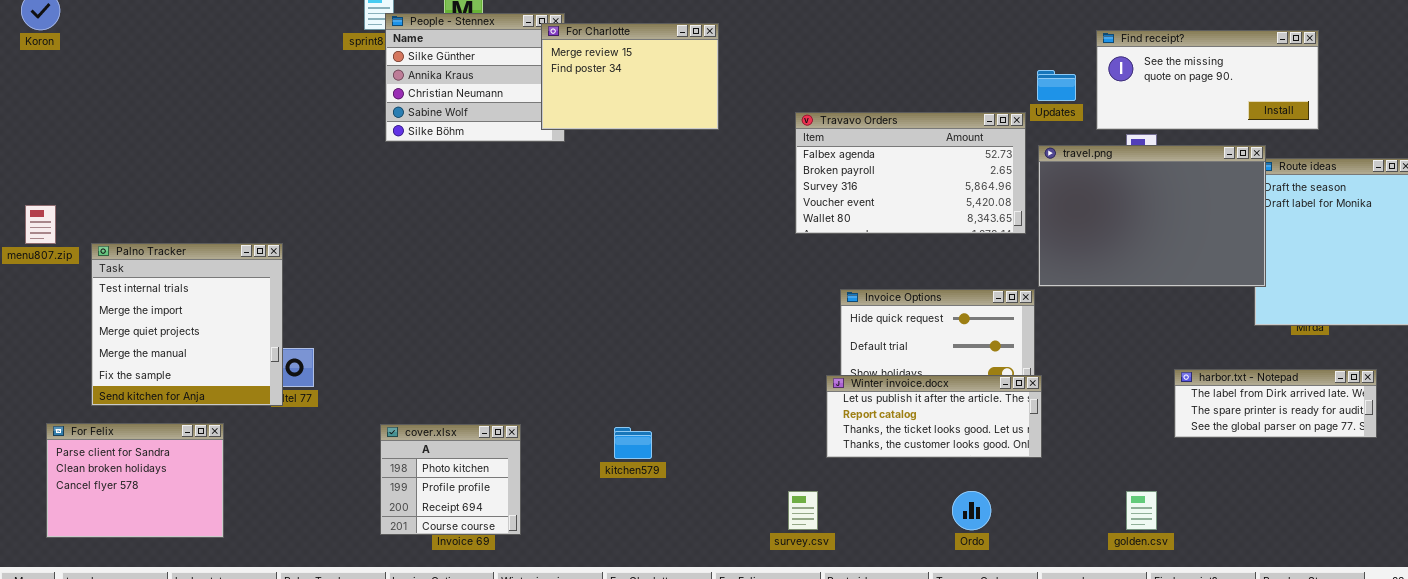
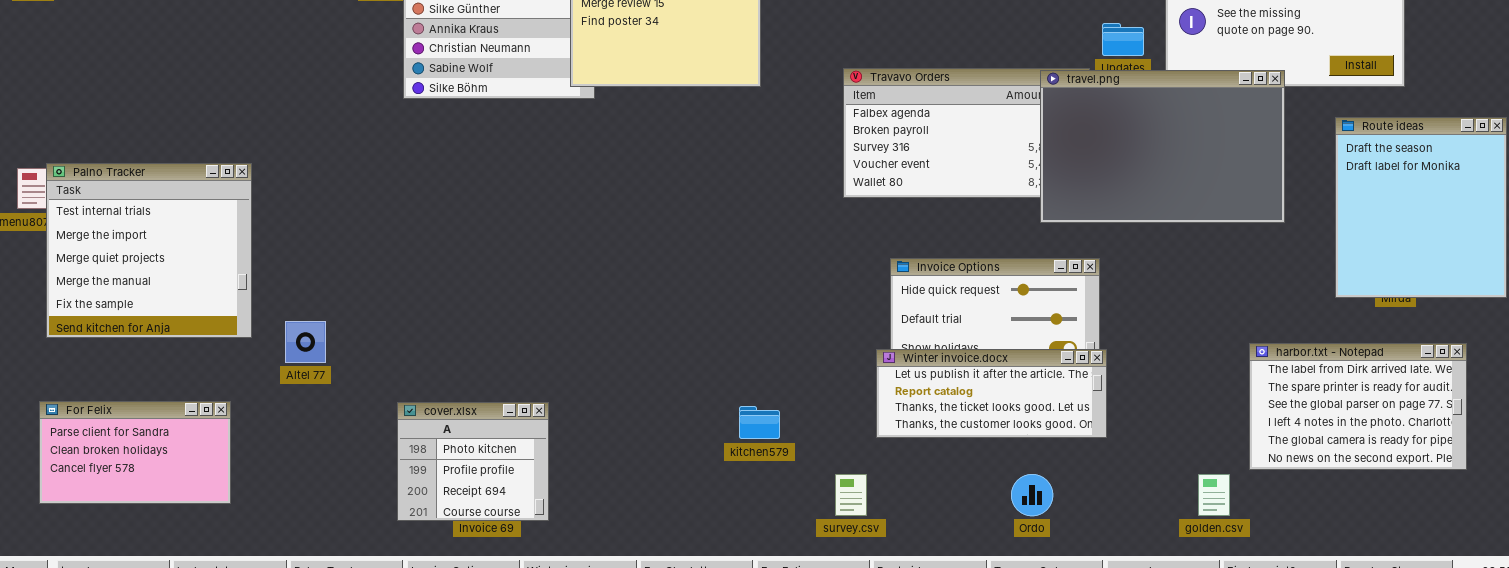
travel.png: [1038,145,1266,287] -> [1040,70,1285,223], moved
Palno Tracker: [91,243,283,406] -> [46,163,252,338], moved
harbor.txt - Notepad: [1174,369,1377,438] -> [1249,343,1467,470], resized
For Felix: [46,423,224,538] -> [39,401,231,504], resized
kitchen579: [614,427,652,459] -> [739,406,780,439], moved

